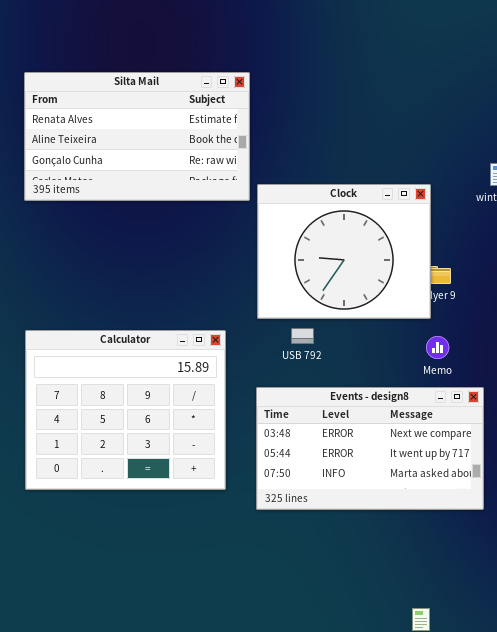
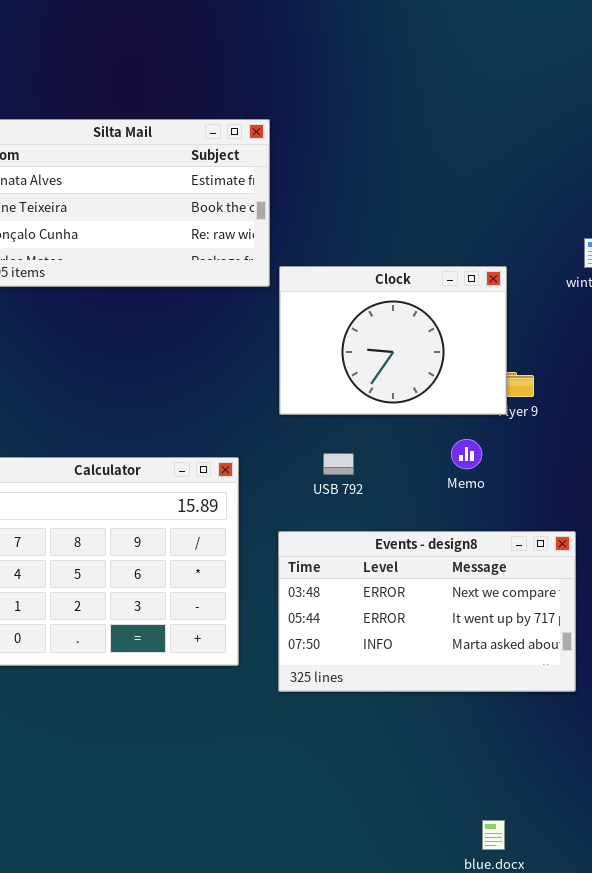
Clock: [257,184,431,319] -> [279,266,507,415], resized
Memo: [426,336,449,359] -> [451,439,482,469], moved

